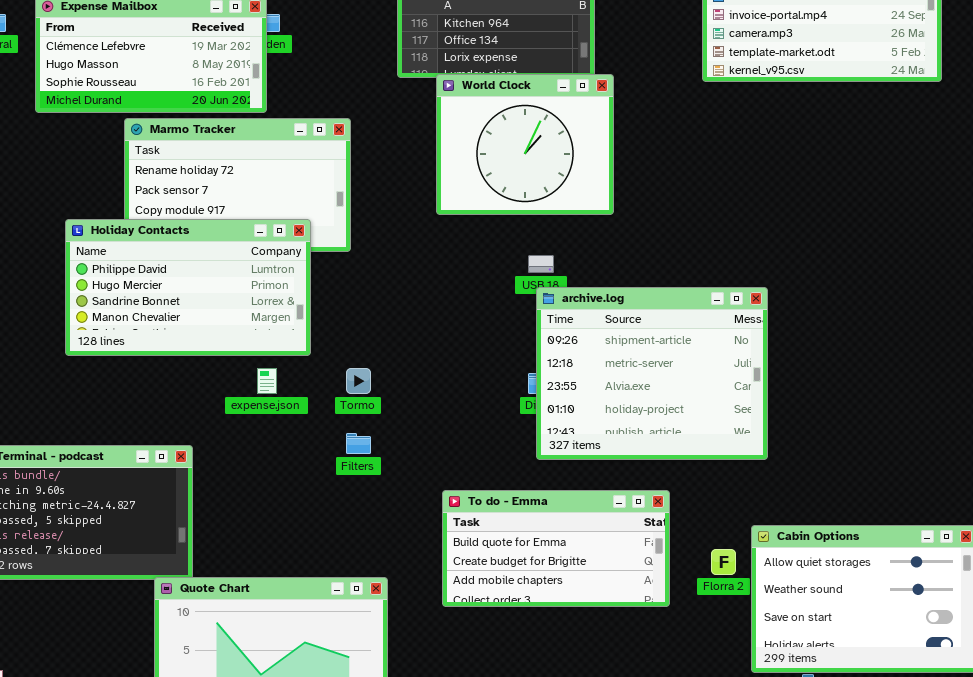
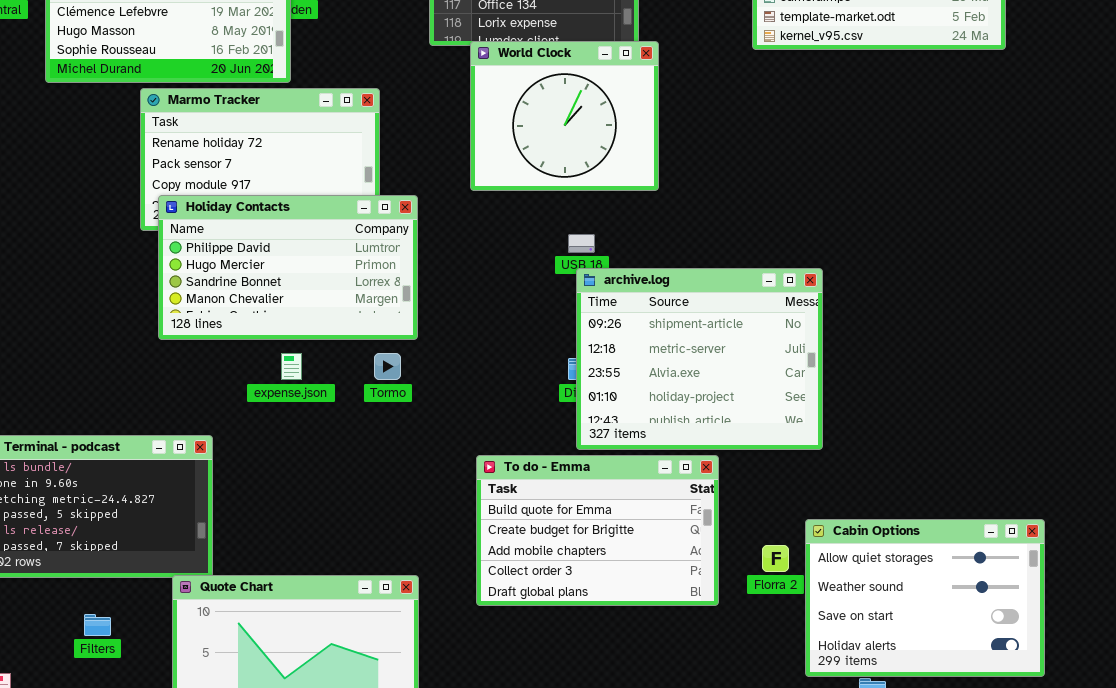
Holiday Contacts: [65,219,311,356] -> [158,195,418,340], moved
Filters: [346,433,371,454] -> [84,614,111,636], moved
To do - Emma: [442,490,670,607] -> [476,455,719,606], resized

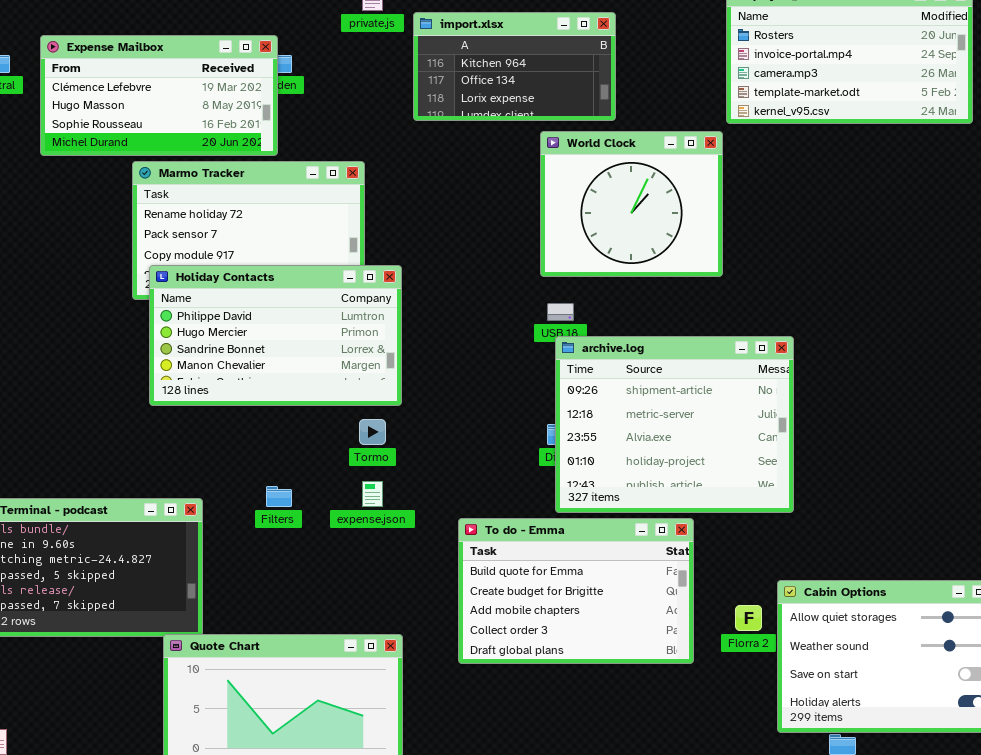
World Clock: [470,41,659,191] -> [540,131,723,277], moved
expense.json: [281,353,302,380] -> [362,481,383,507], moved
Filters: [84,614,111,636] -> [266,486,292,507], moved

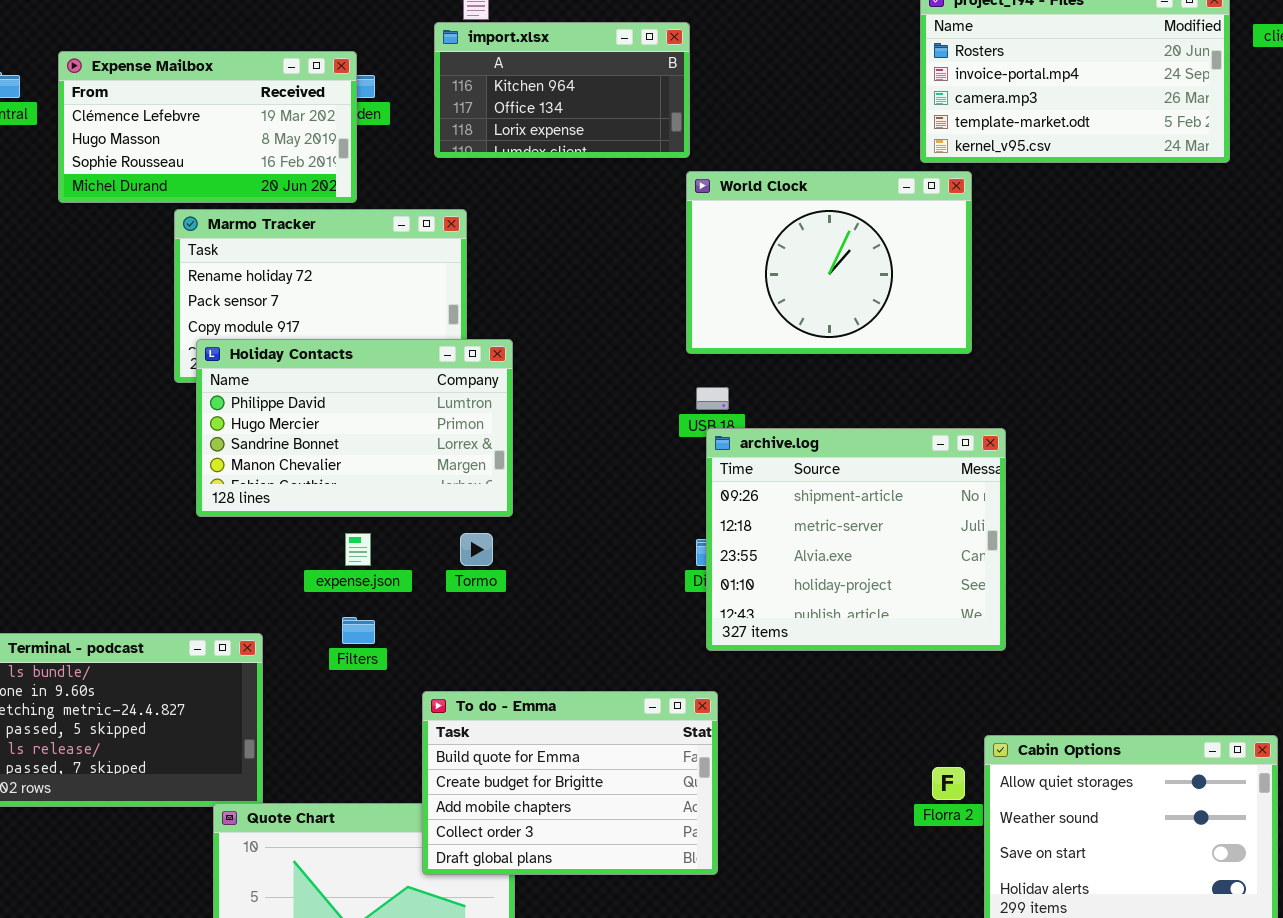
import.xlsx: [413,12,616,121] -> [434,22,690,158], moved
World Clock: [540,131,723,277] -> [686,171,972,354], resized
expense.json: [362,481,383,507] -> [345,533,371,566], moved
To do - Emma: [458,518,694,664] -> [422,691,718,875], moved

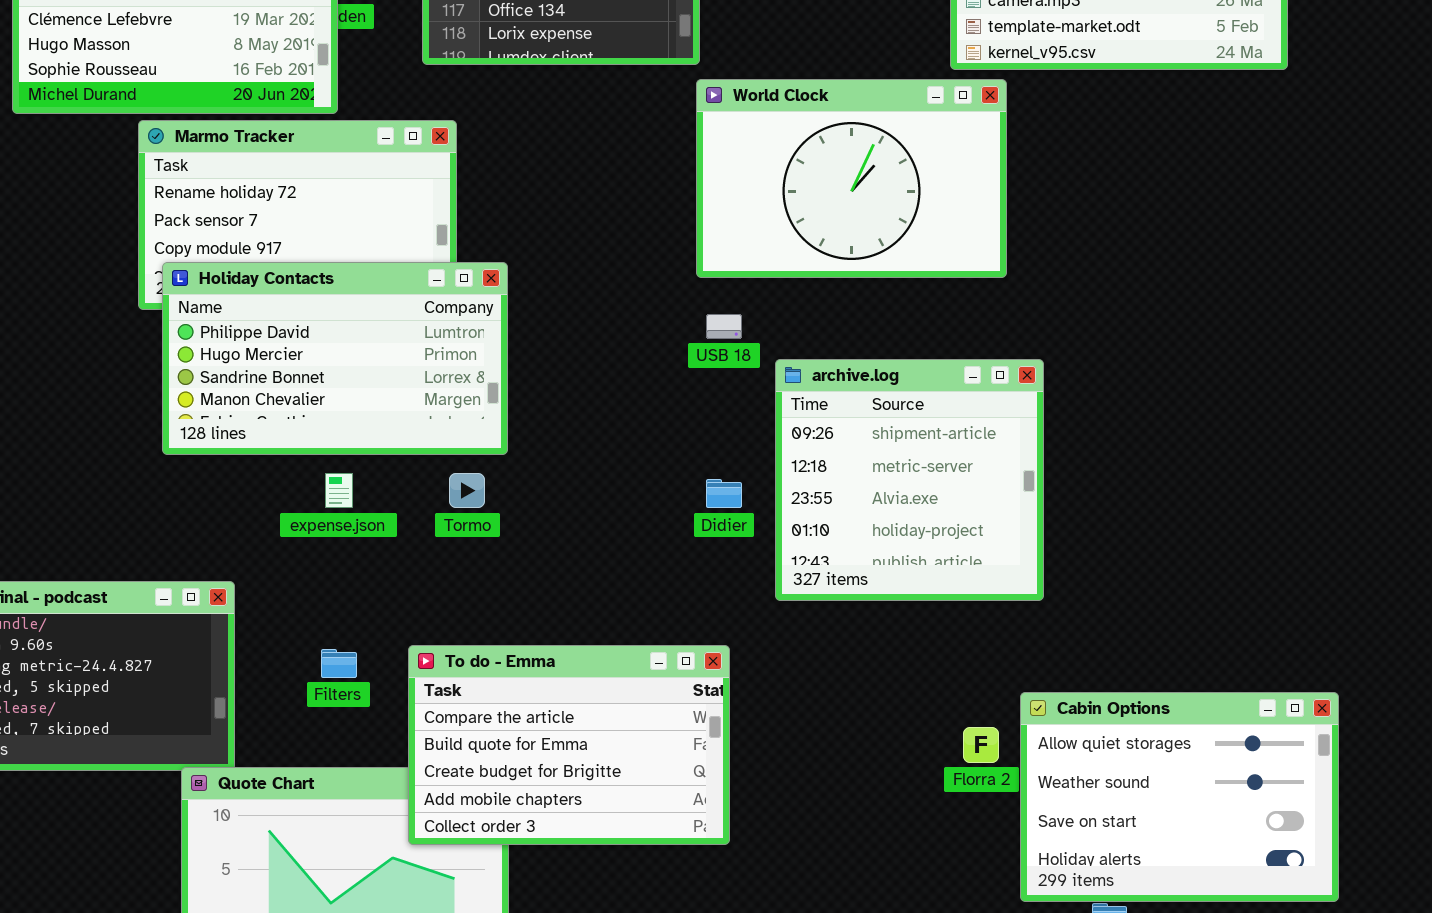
archive.log: [706,428,1006,651] -> [775,359,1044,601], resized
Filters: [342,617,375,644] -> [321,649,357,678], moved
To do - Emma: [422,691,718,875] -> [408,645,730,845], scrolled up 1 row

